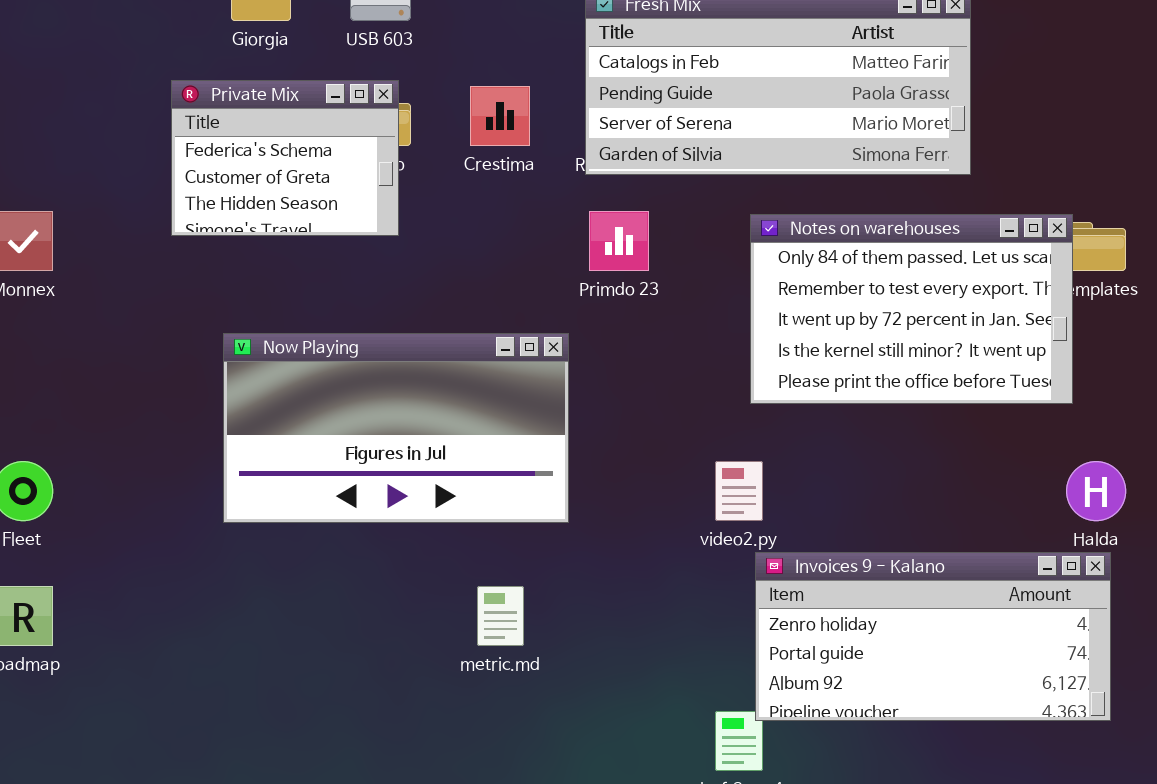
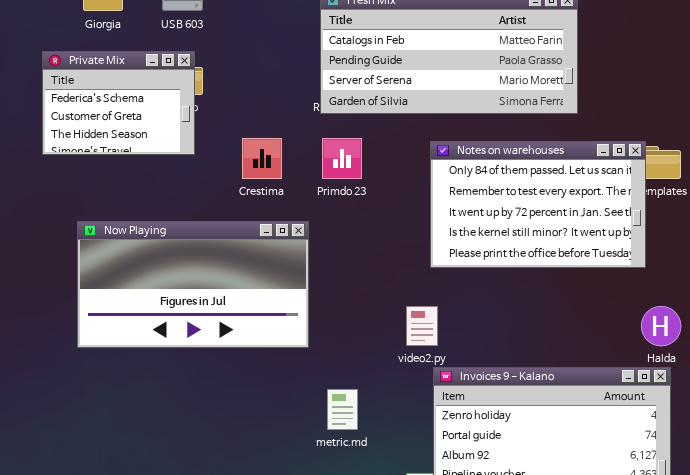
Crestima: [470,86,530,146] -> [242,138,282,179], moved
metric.md: [477,586,524,646] -> [327,389,358,430], moved

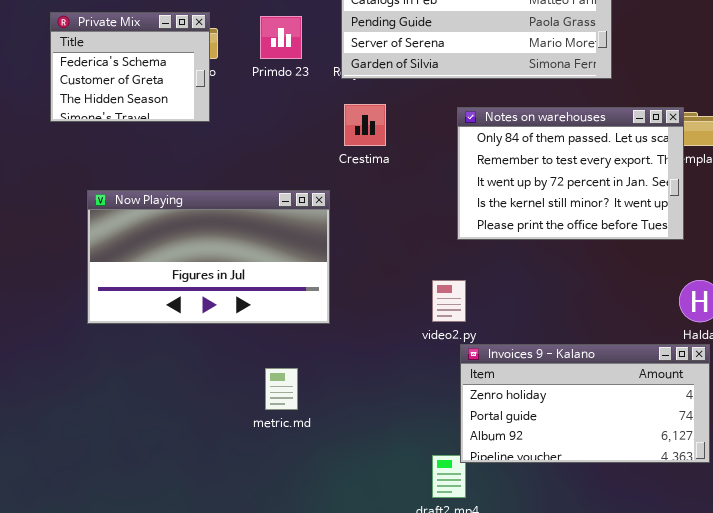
Crestima: [242,138,282,179] -> [344,104,386,146], moved
Primdo 23: [322,138,362,179] -> [260,16,302,59], moved
metric.md: [327,389,358,430] -> [265,368,298,410], moved

